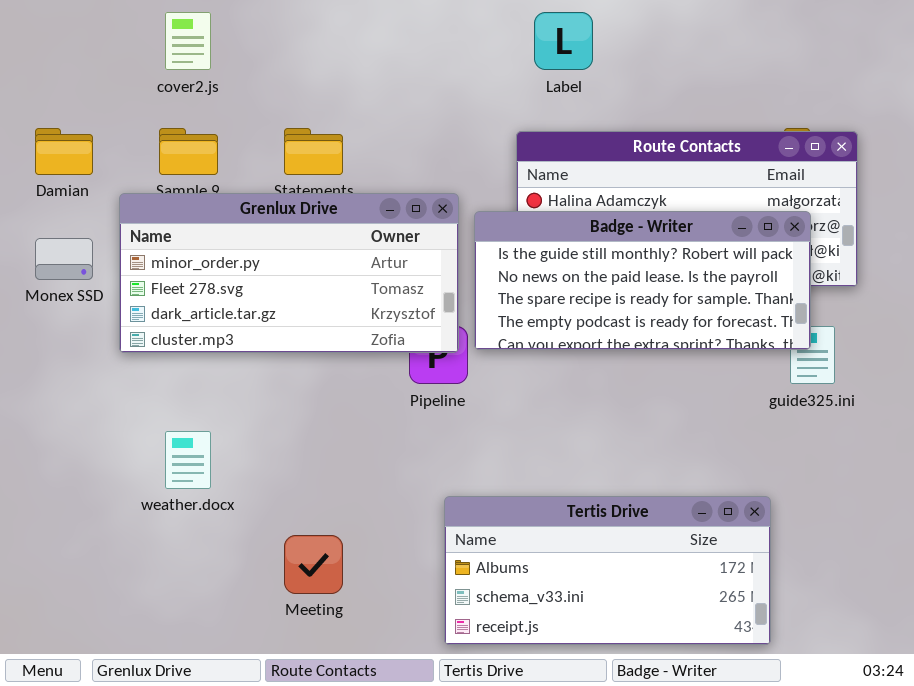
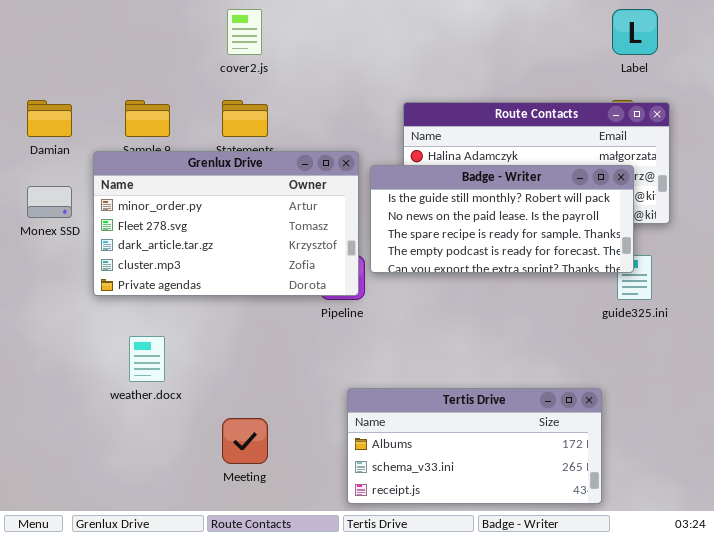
cover2.js: [165,12,211,70] -> [227,9,262,55], moved
Label: [534,12,593,70] -> [612,9,658,55], moved
Grenlux Drive: [119,193,459,353] -> [93,151,359,296], resized

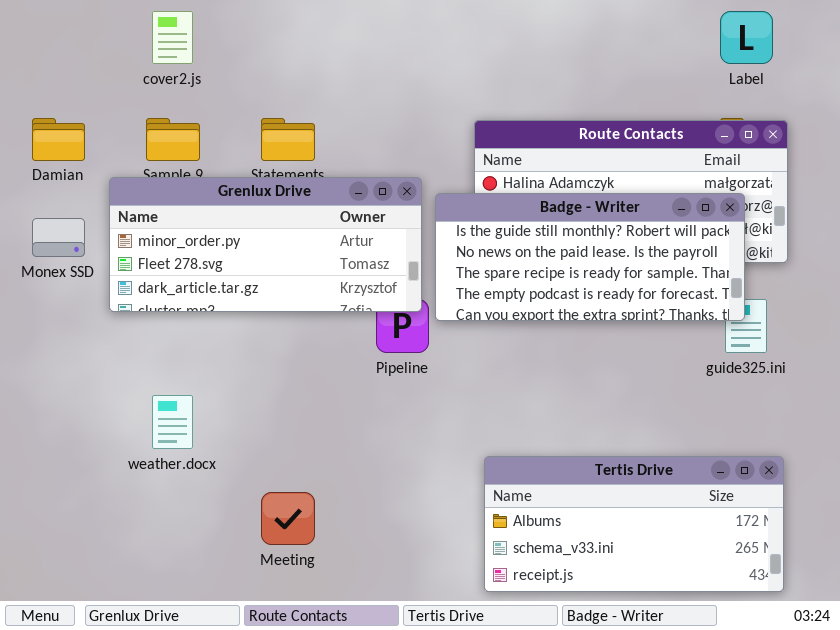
cover2.js: [227,9,262,55] -> [152,11,193,64], moved
Grenlux Drive: [93,151,359,296] -> [109,177,422,312], resized
Tertis Drive: [347,388,602,504] -> [484,456,784,592], moved

